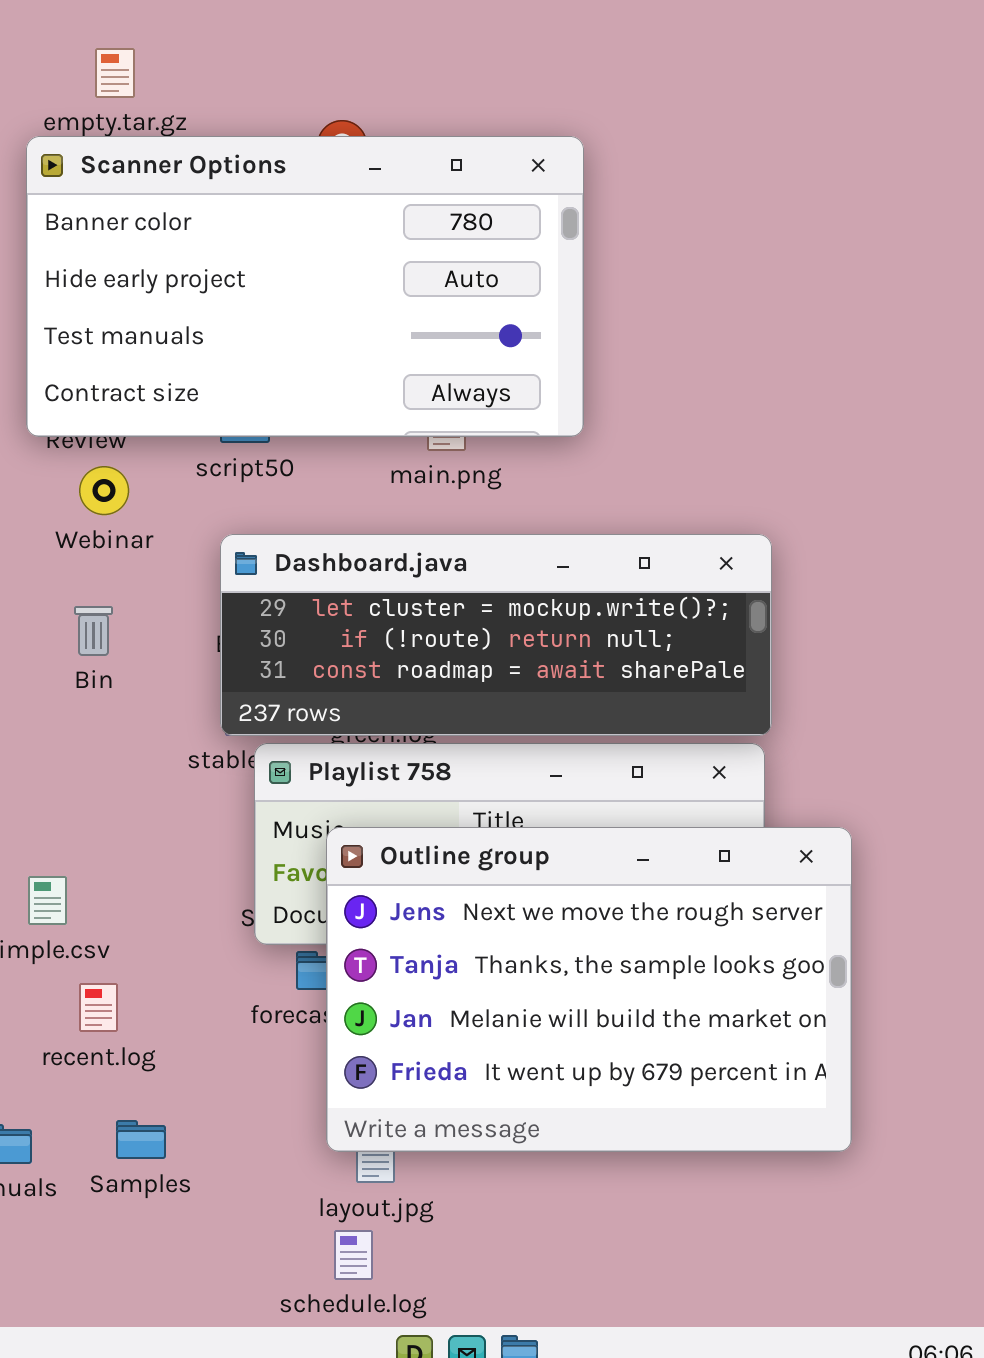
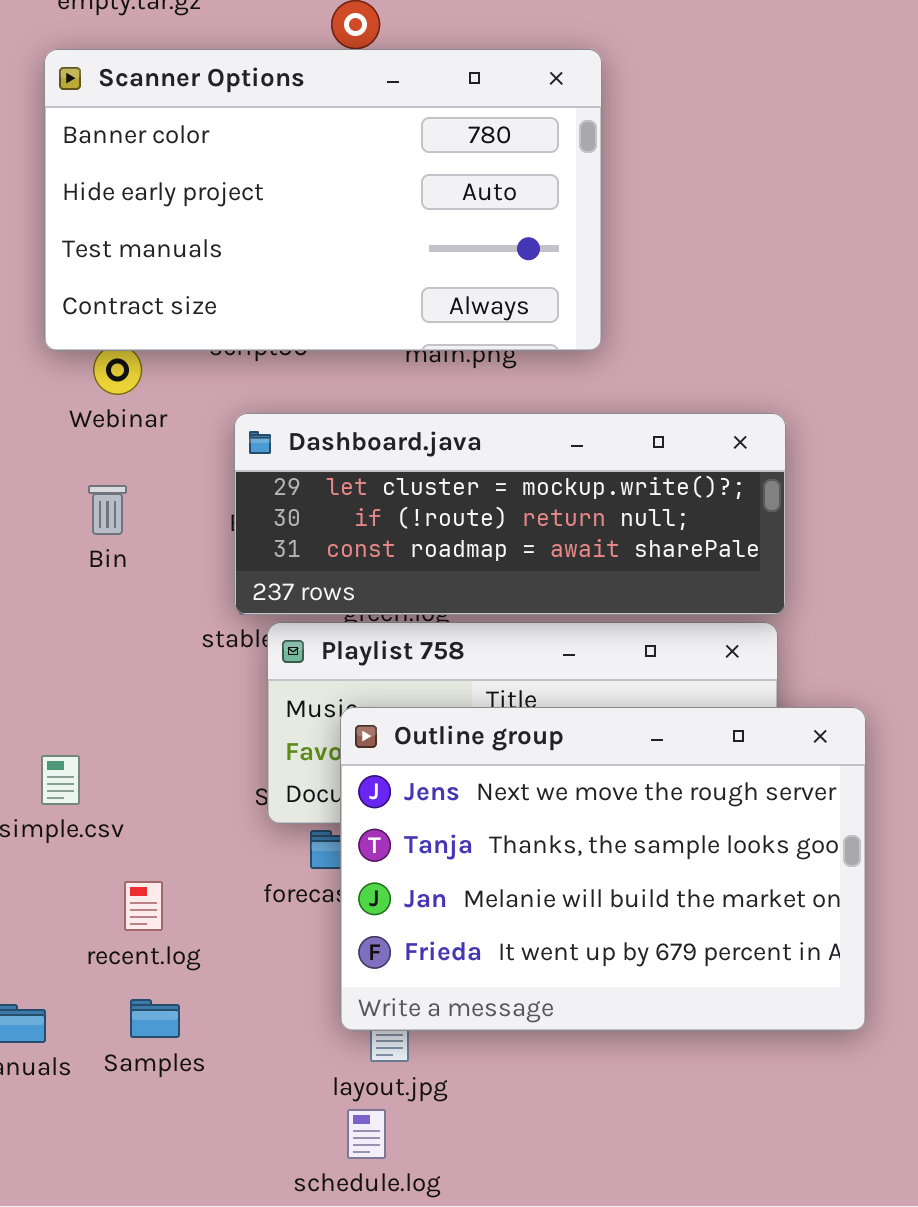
Scanner Options: [26,136,584,437] -> [44,49,602,351], moved
recent.log: [79,983,118,1032] -> [124,881,163,931], moved

